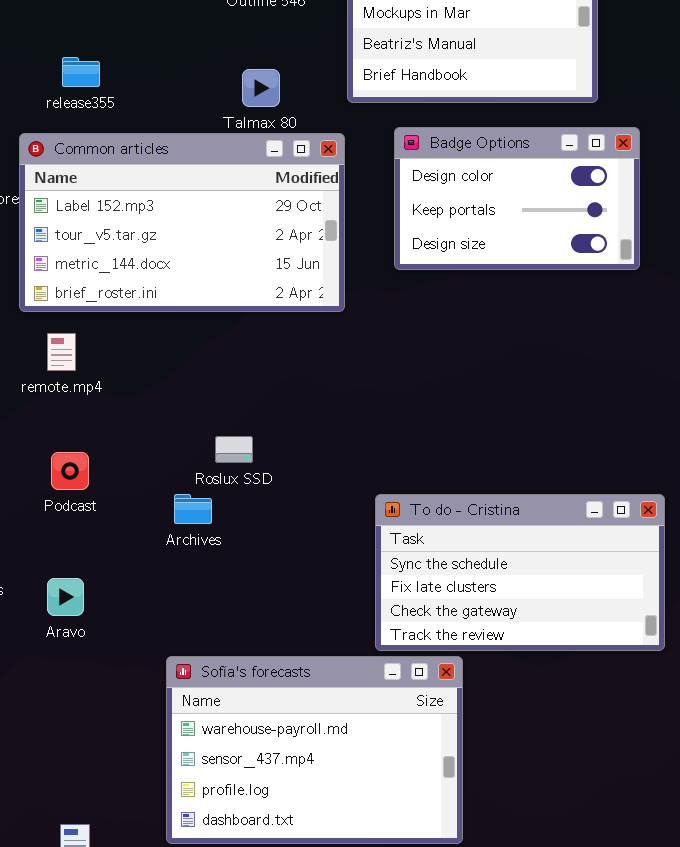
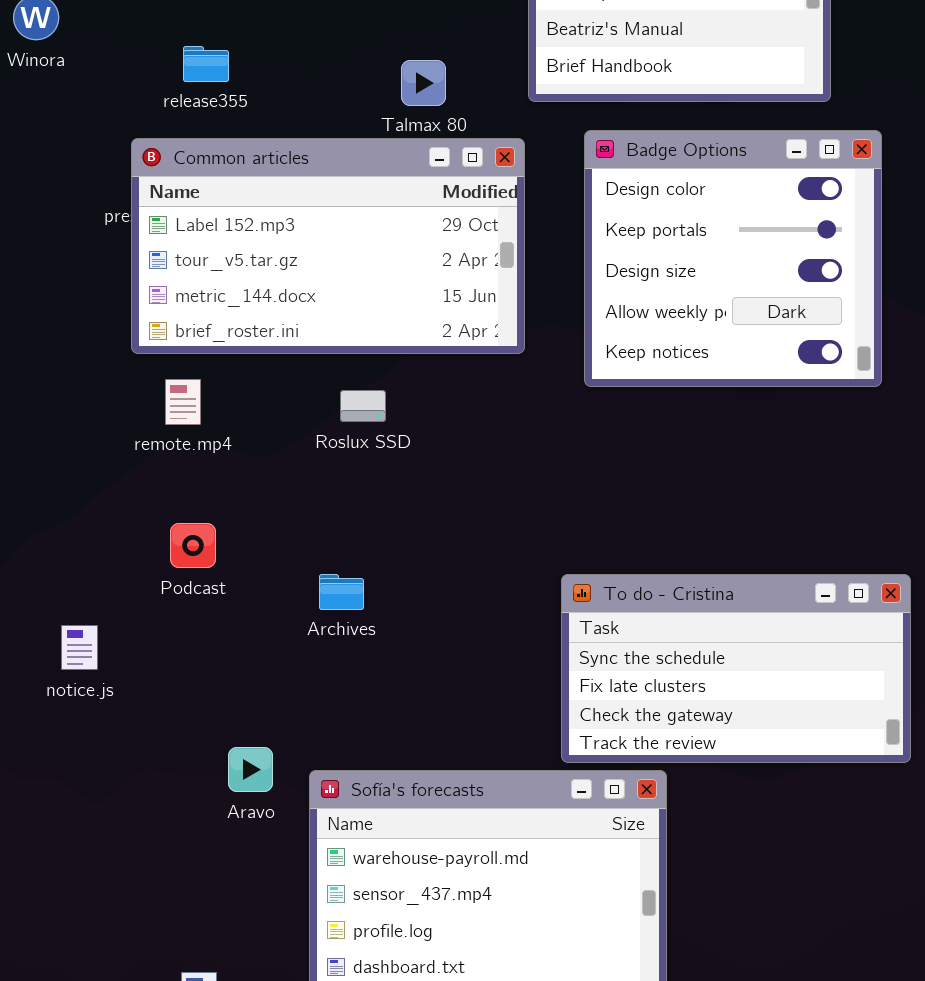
Badge Options: [394,127,640,270] -> [584,130,882,387], resized
Roslux SSD: [215,436,253,463] -> [340,390,386,422], moved
Aravo: [47,578,84,616] -> [228,747,273,792], moved

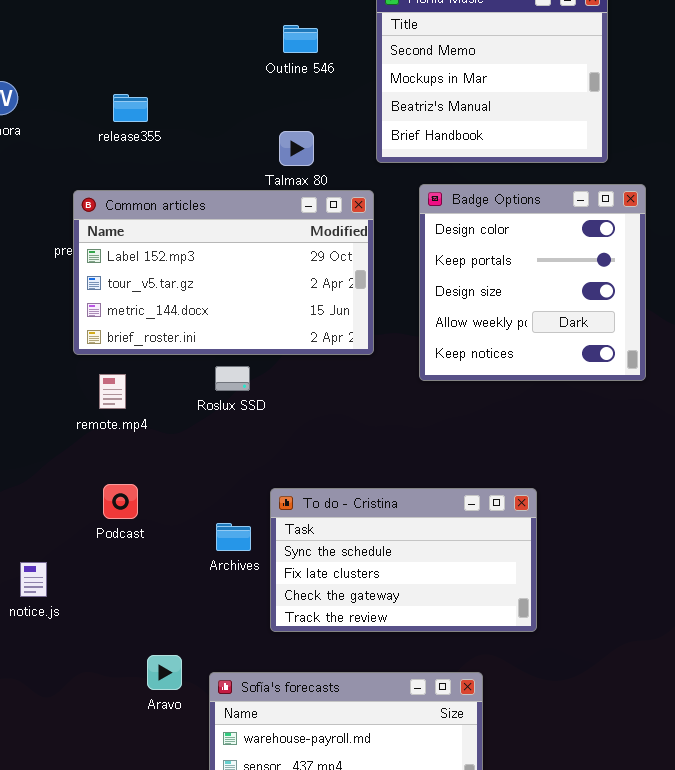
release355: [183,46,229,82] -> [113,94,148,122], moved
Roslux SSD: [340,390,386,422] -> [215,366,250,391], moved
To do - Cristina: [561,574,911,763] -> [270,488,537,632], moved

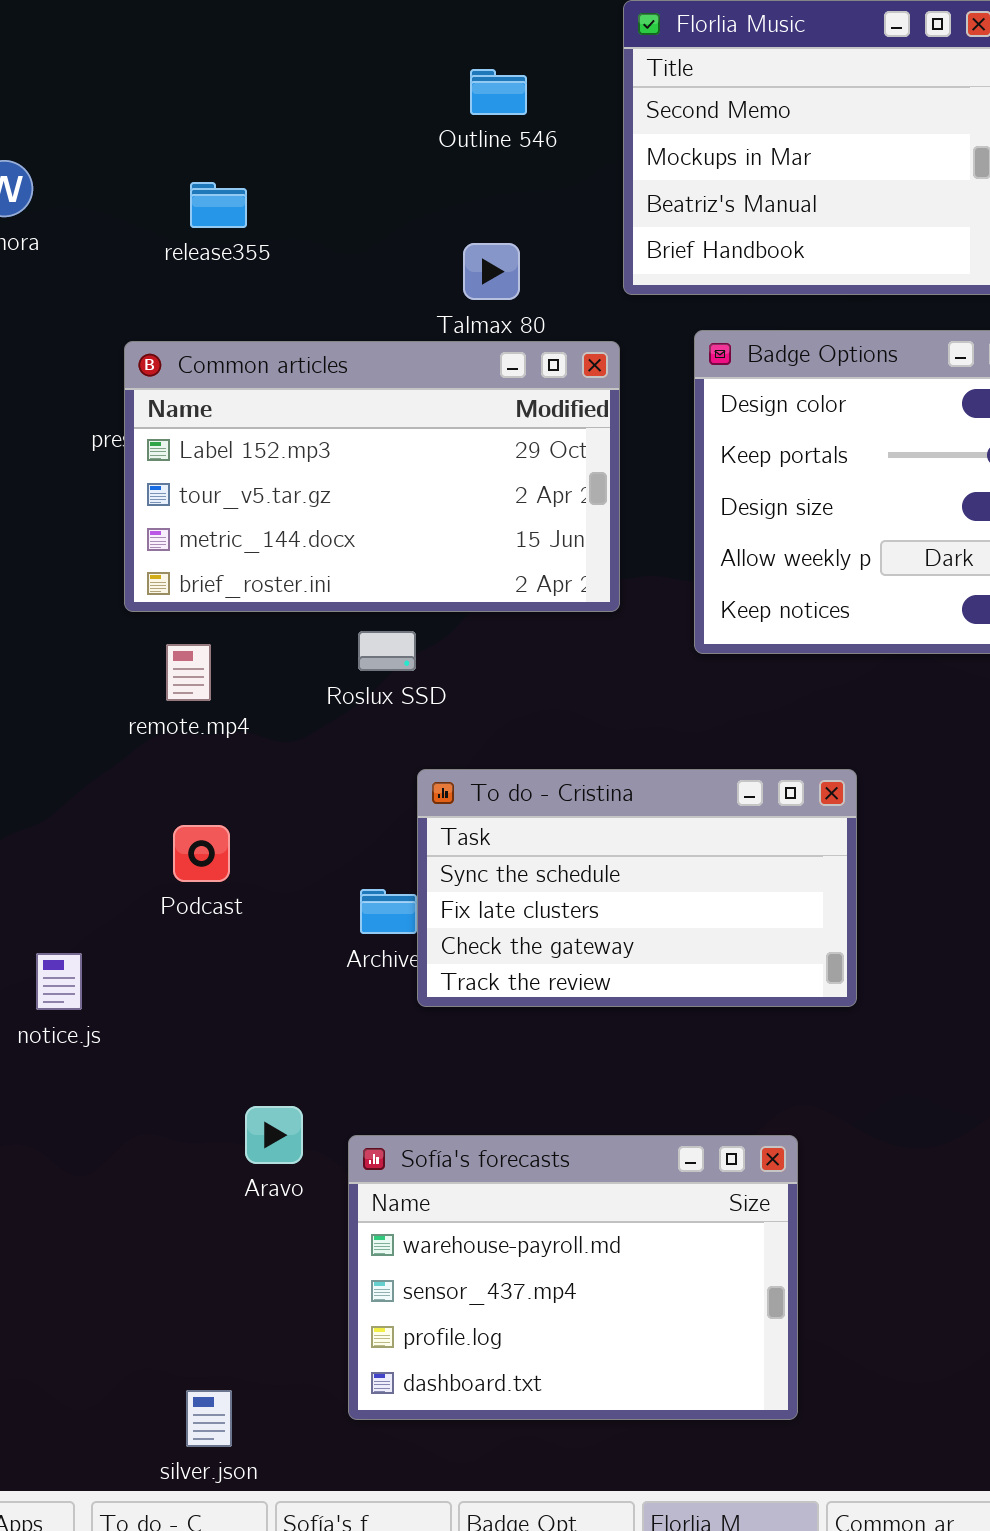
To do - Cristina: [270,488,537,632] -> [417,769,857,1007], moved

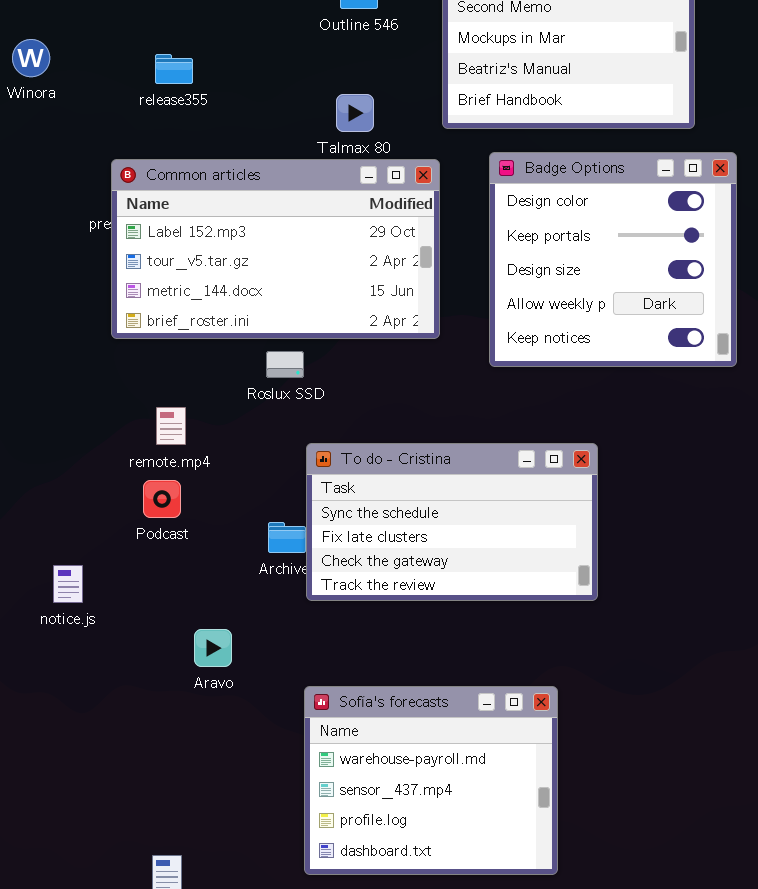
remote.mp4: [166,644,211,701] -> [156,407,186,445], moved
Aravo: [245,1106,303,1164] -> [194,629,232,667], moved
Sofía's forecasts: [348,1135,798,1420] -> [304,686,558,875], resized

